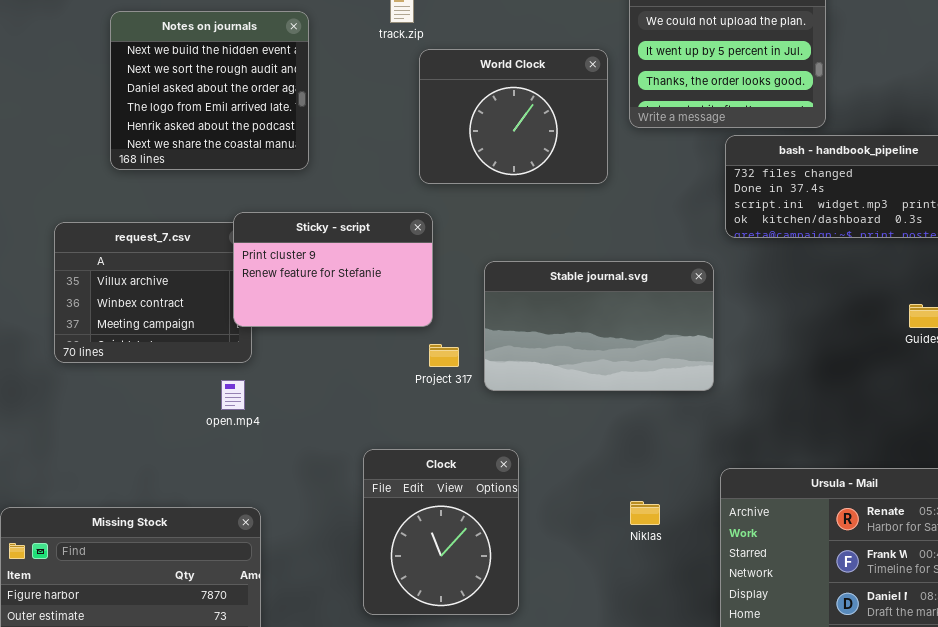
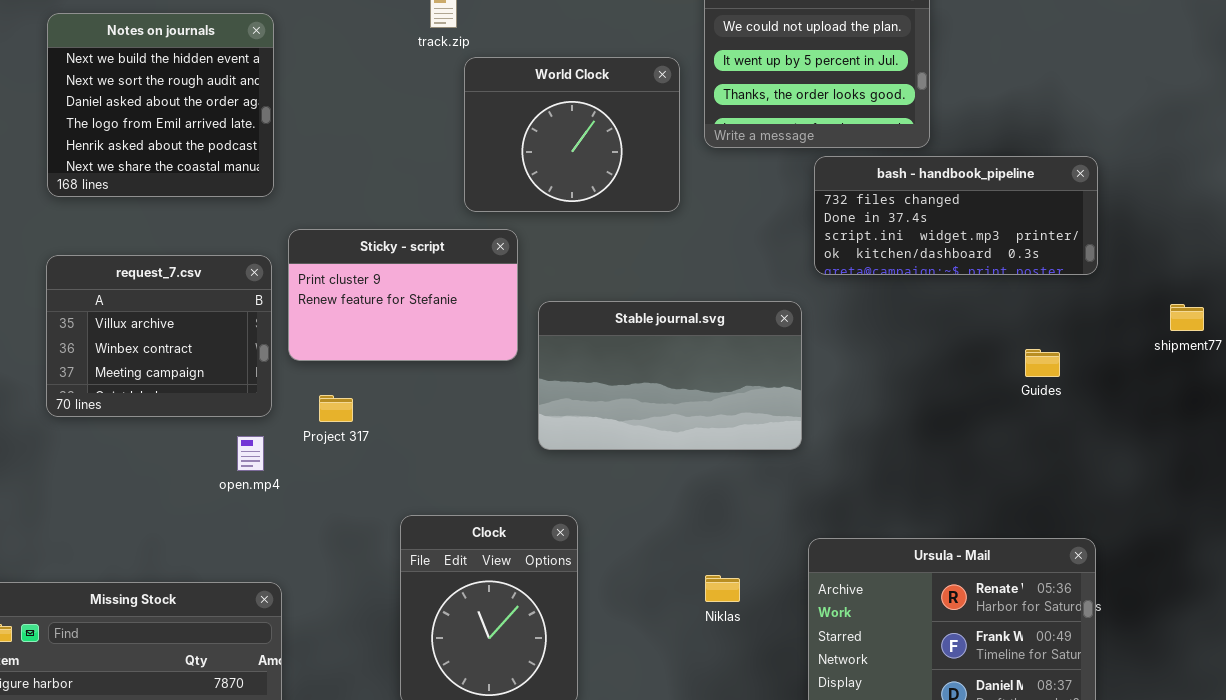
Notes on journals: [110,11,309,170] -> [47,13,274,197], moved
Sticky - script: [233,212,433,327] -> [288,229,518,361], moved
Project 317: [429,344,459,367] -> [319,395,353,422], moved

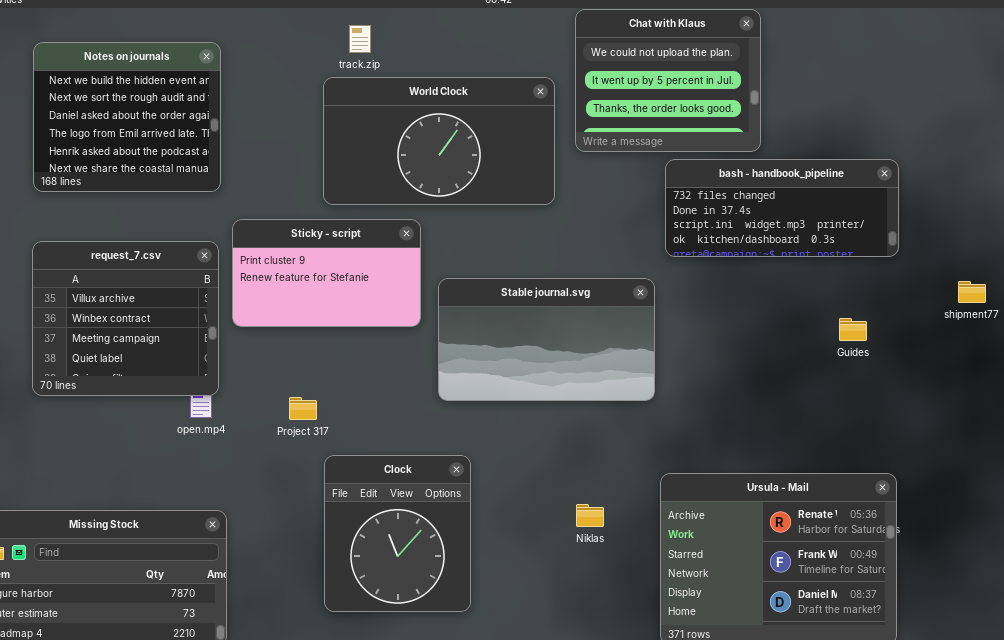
World Clock: [464,57,680,212] -> [323,77,555,205], resized
request_7.csv: [46,255,272,417] -> [32,241,219,396], resized
Project 317: [319,395,353,422] -> [289,397,317,420], moved

